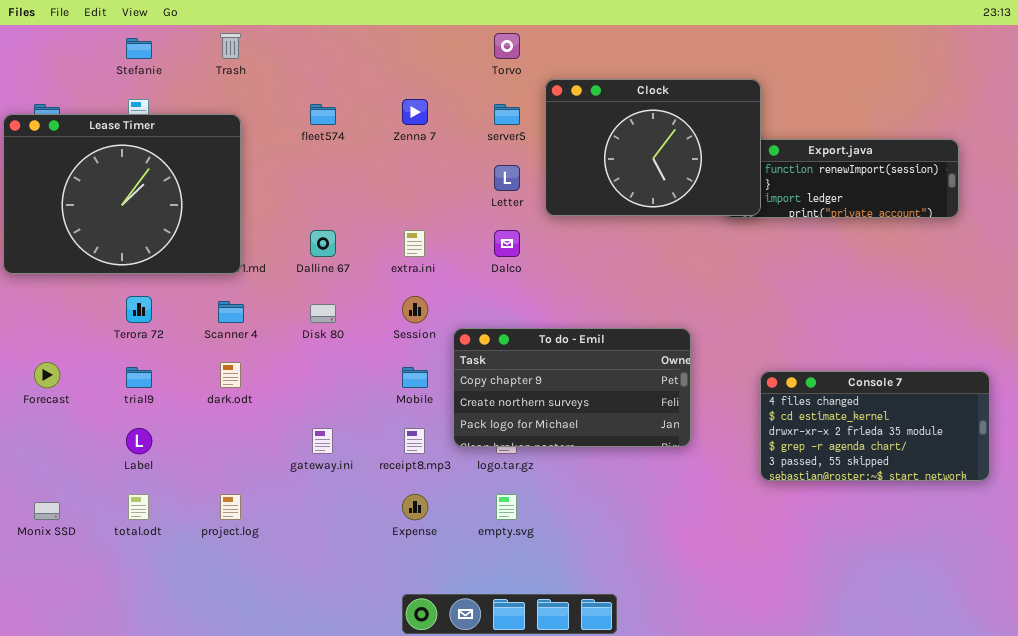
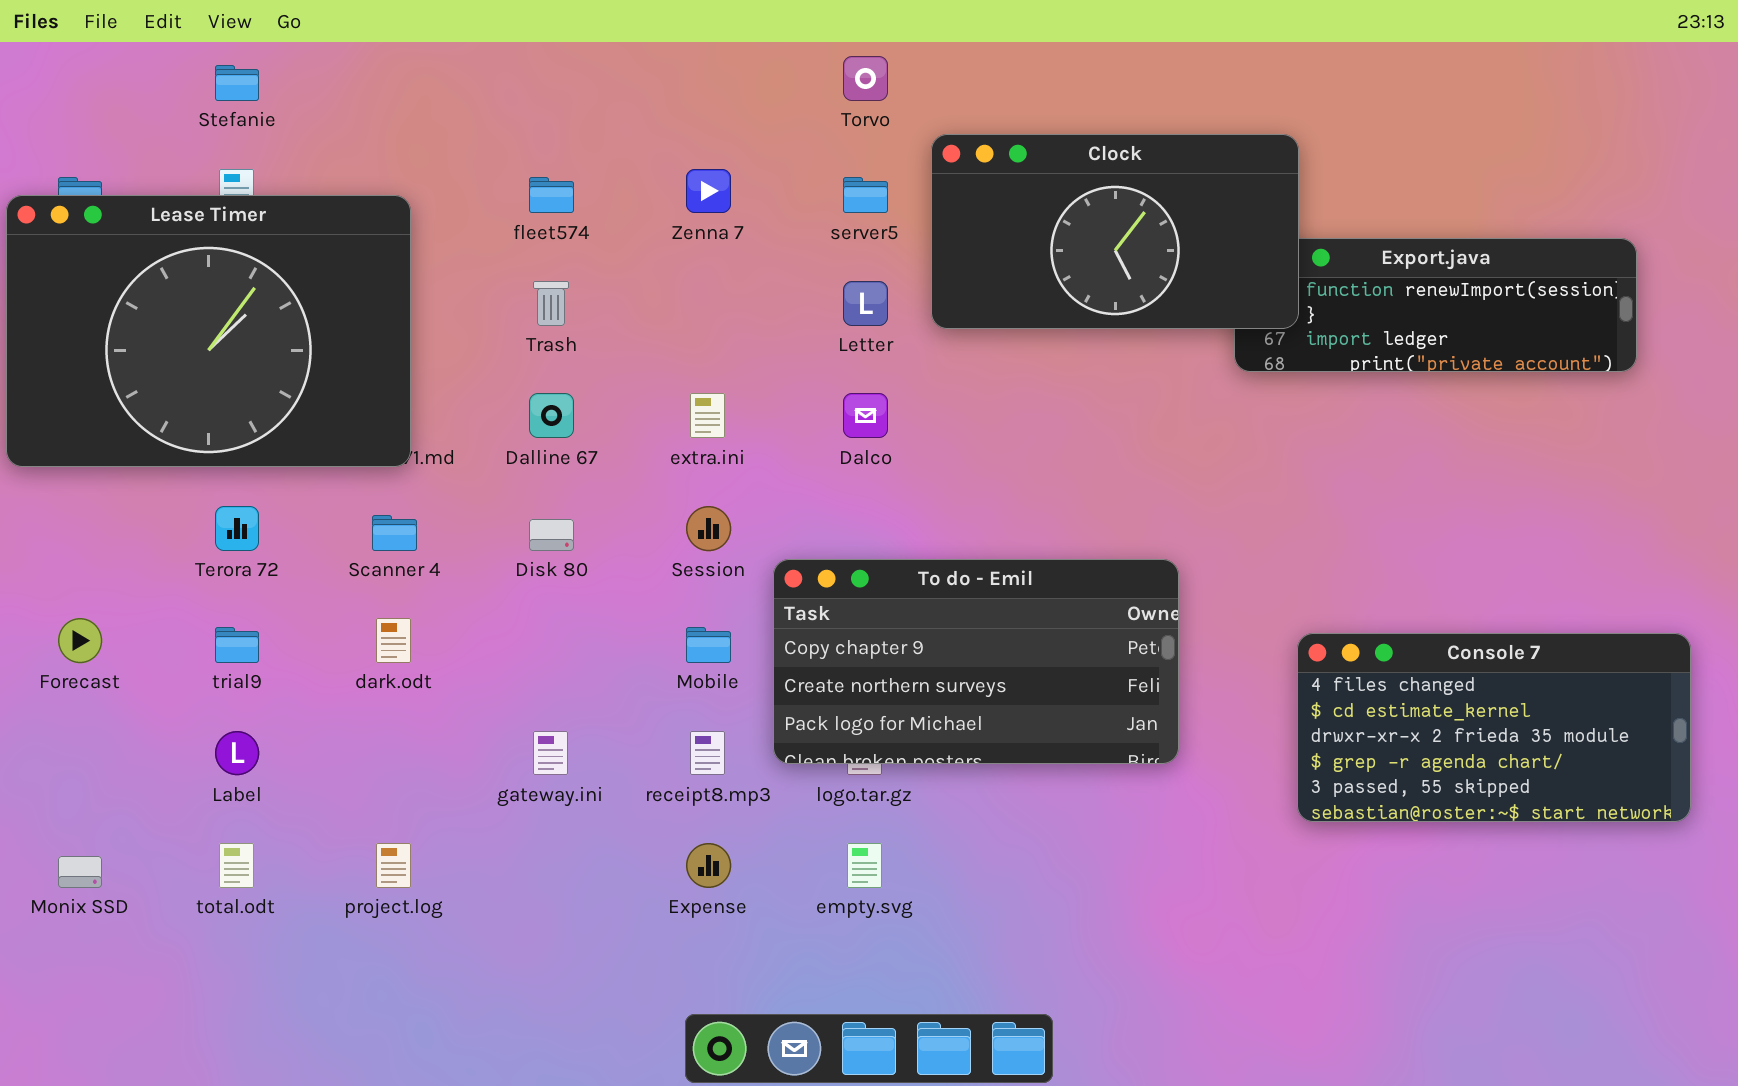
Trash: [220,33,241,59] -> [533,281,569,326], moved
Clock: [545,79,761,216] -> [931,134,1299,329], resized

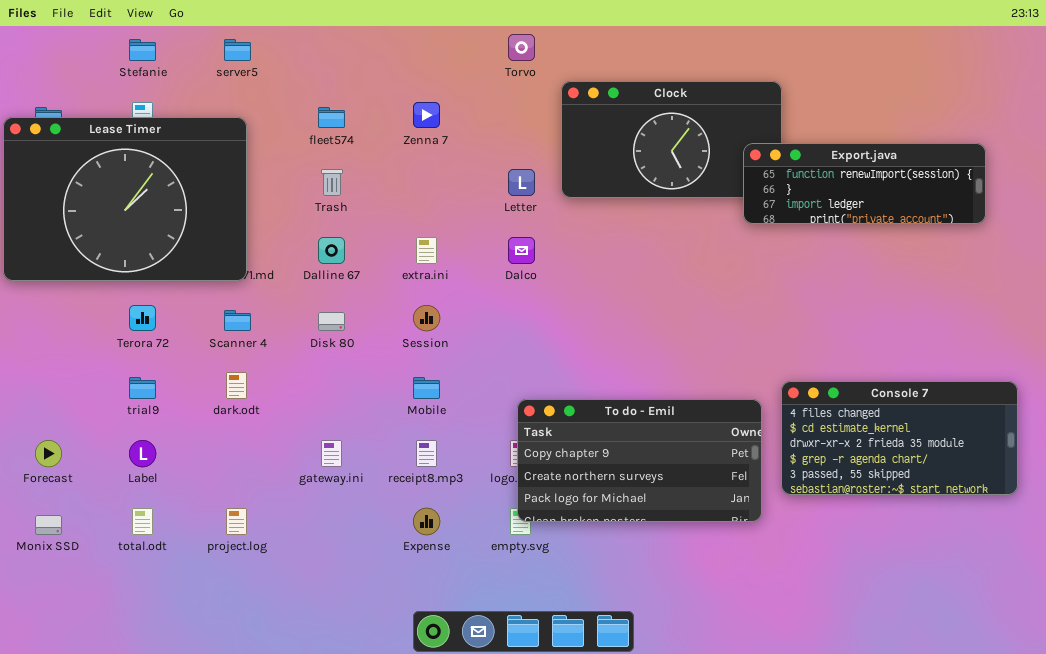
server5: [843,177,888,213] -> [224,39,251,61], moved
Export.java: [1234,238,1637,372] -> [743,143,986,224], raised
To do - Emil: [773,559,1179,764] -> [517,399,762,522], moved
Forecast: [58,618,102,663] -> [35,440,62,467], moved

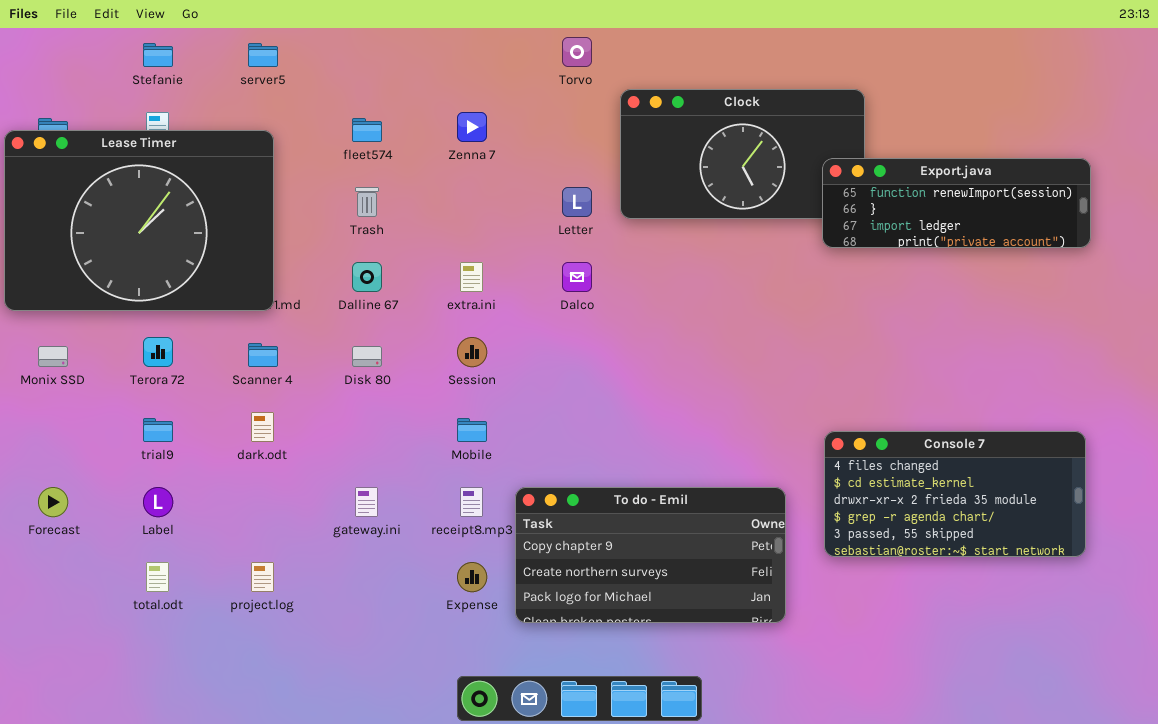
Console 7: [781,381,1018,495] -> [824,431,1086,557], moved
To do - Emil: [517,399,762,522] -> [515,487,786,623], moved
Monix SSD: [35,515,62,535] -> [38,346,68,367], moved

